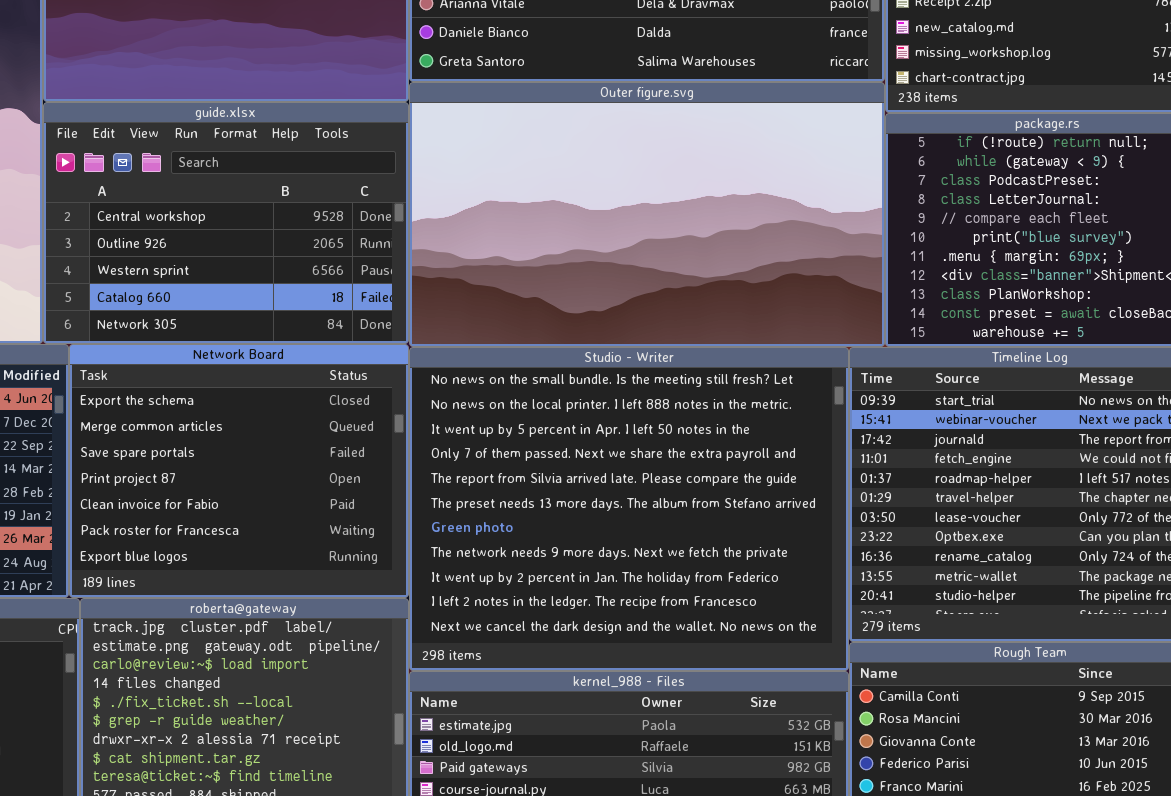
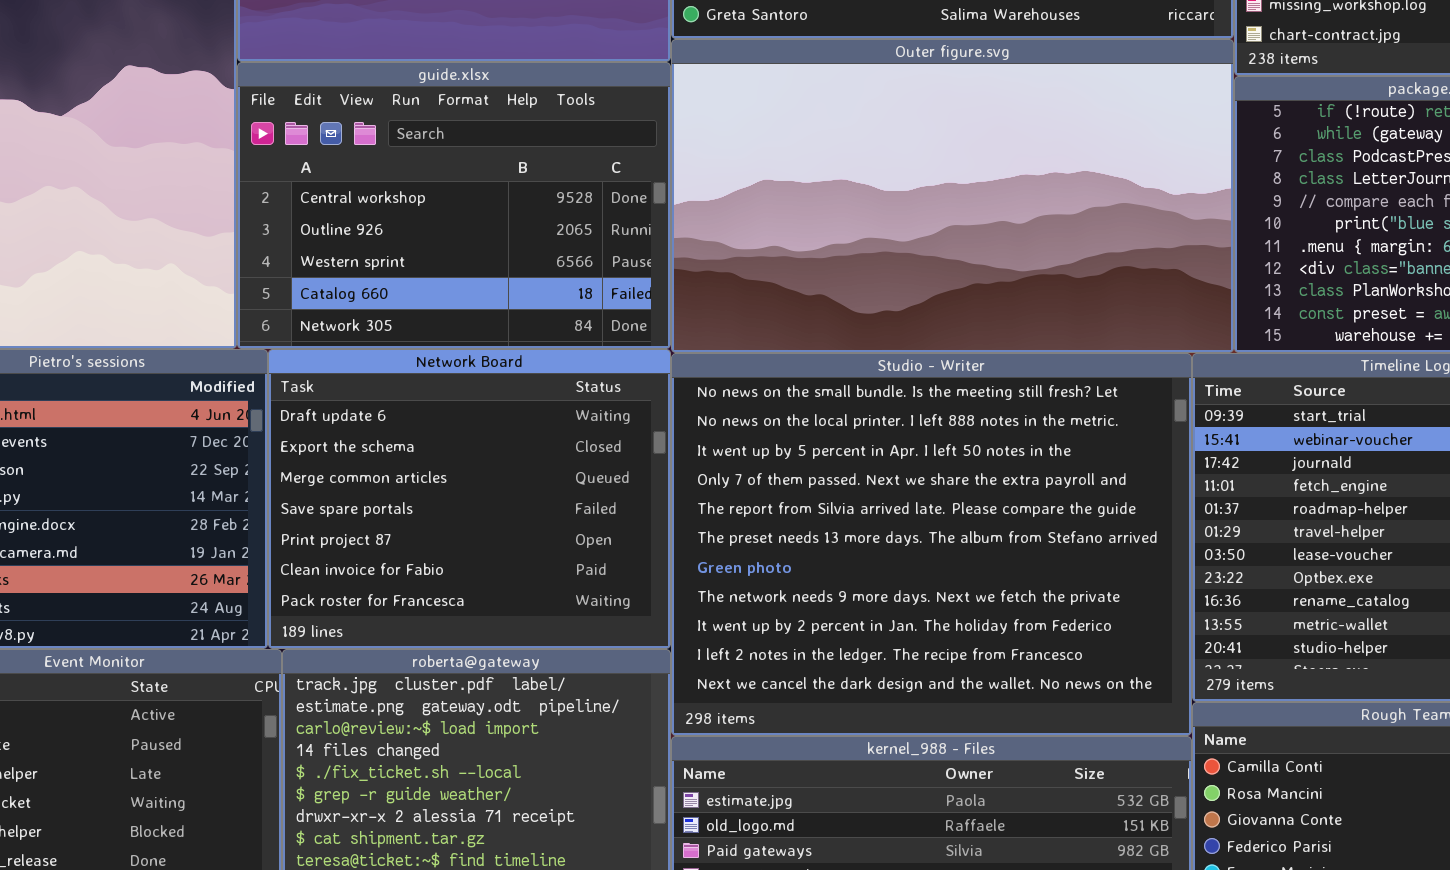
Network Board: [69,344,409,598] -> [268,349,671,649], scrolled up 1 row

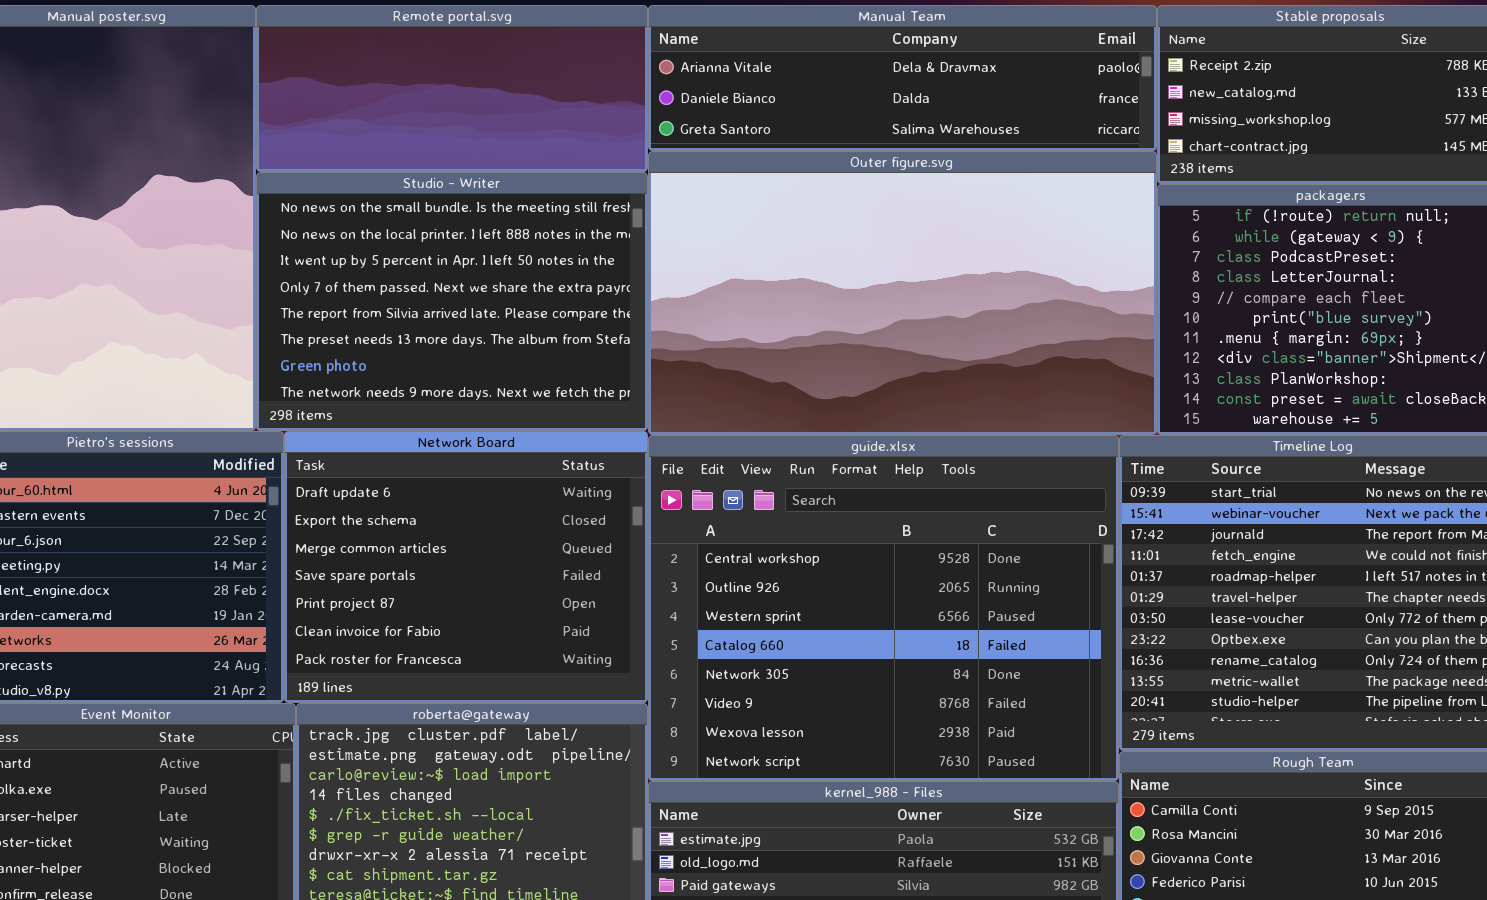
guide.xlsx: [237,62,671,349] -> [648,435,1119,781], moved, resized
Studio - Writer: [671,353,1192,736] -> [256,172,648,431], moved, resized

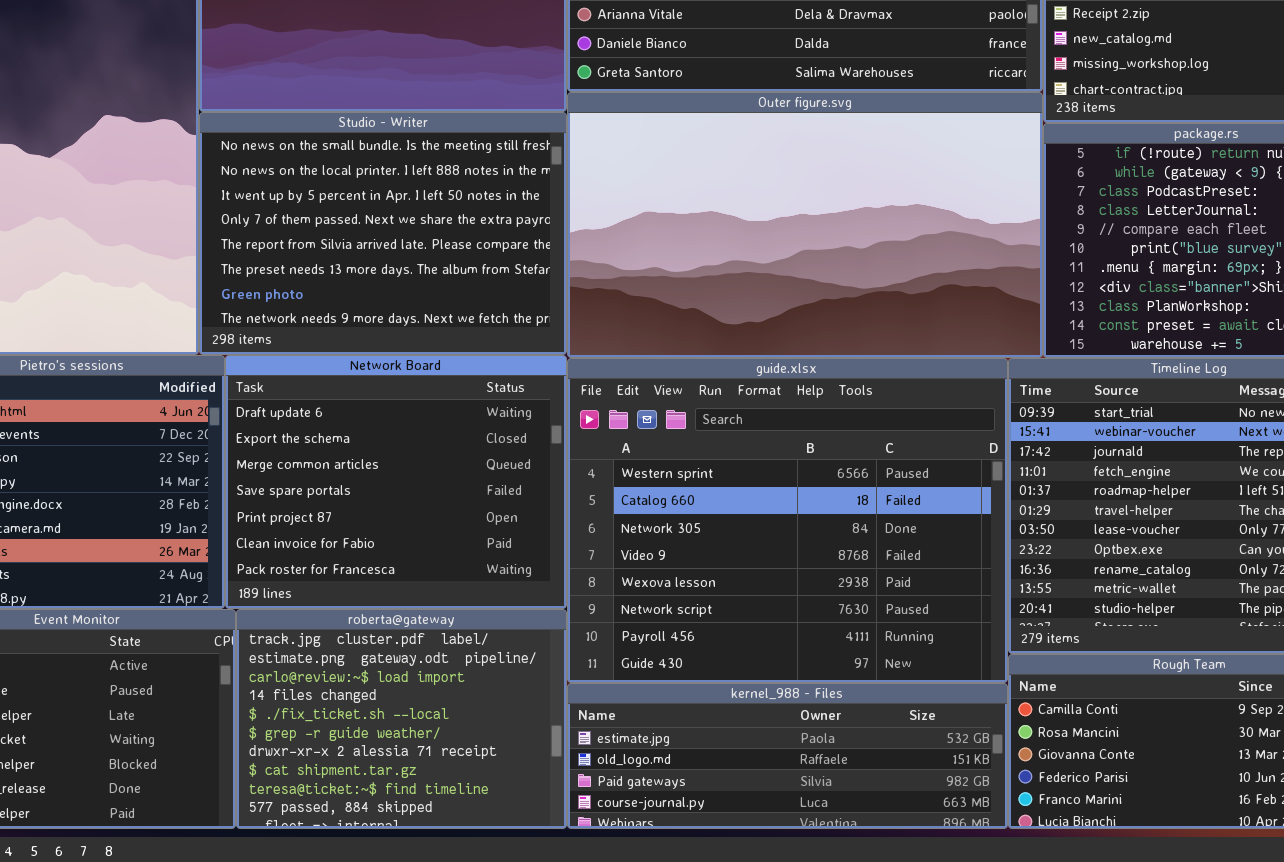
guide.xlsx: [648,435,1119,781] -> [567,358,1008,683], scrolled down 2 rows

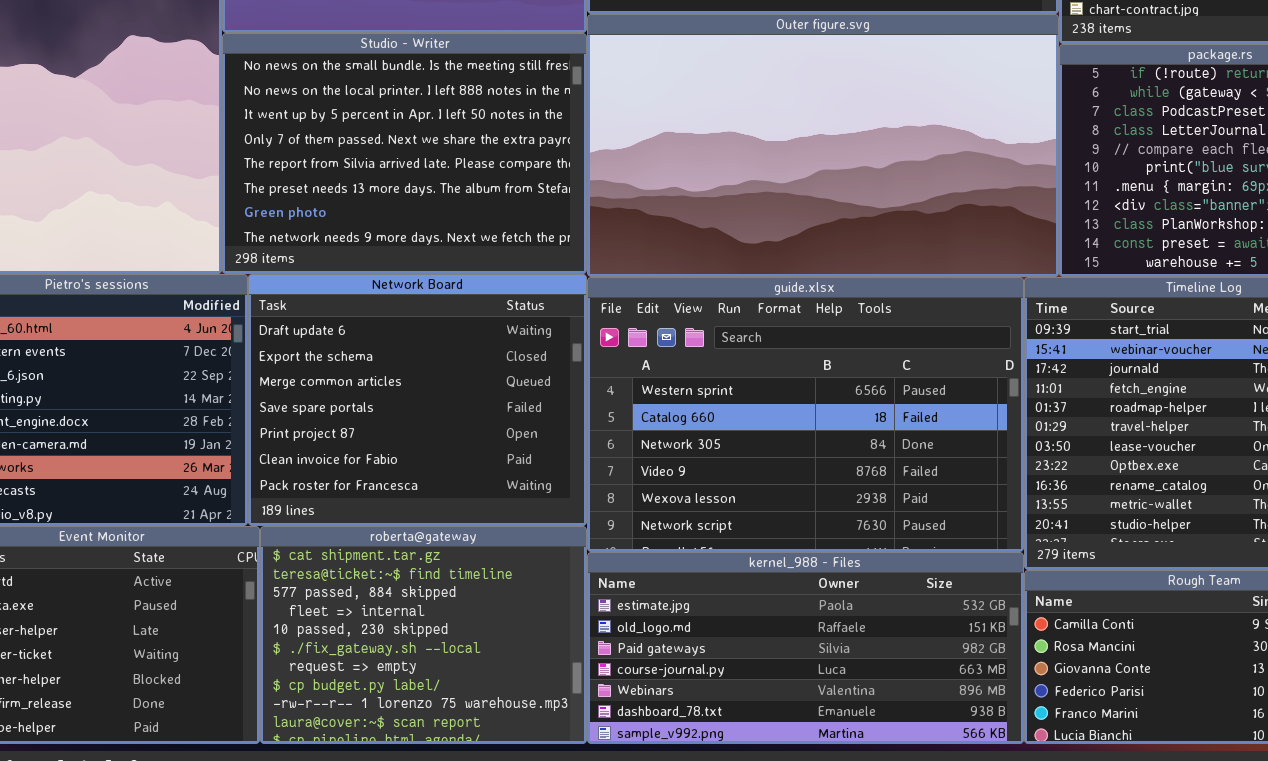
guide.xlsx: [567,358,1008,683] -> [587,277,1024,552], resized
roberta@gateway: [236,609,567,829] -> [260,526,587,744], scrolled down 7 rows
kernel_988 - Files: [567,683,1008,829] -> [587,552,1024,744], resized

